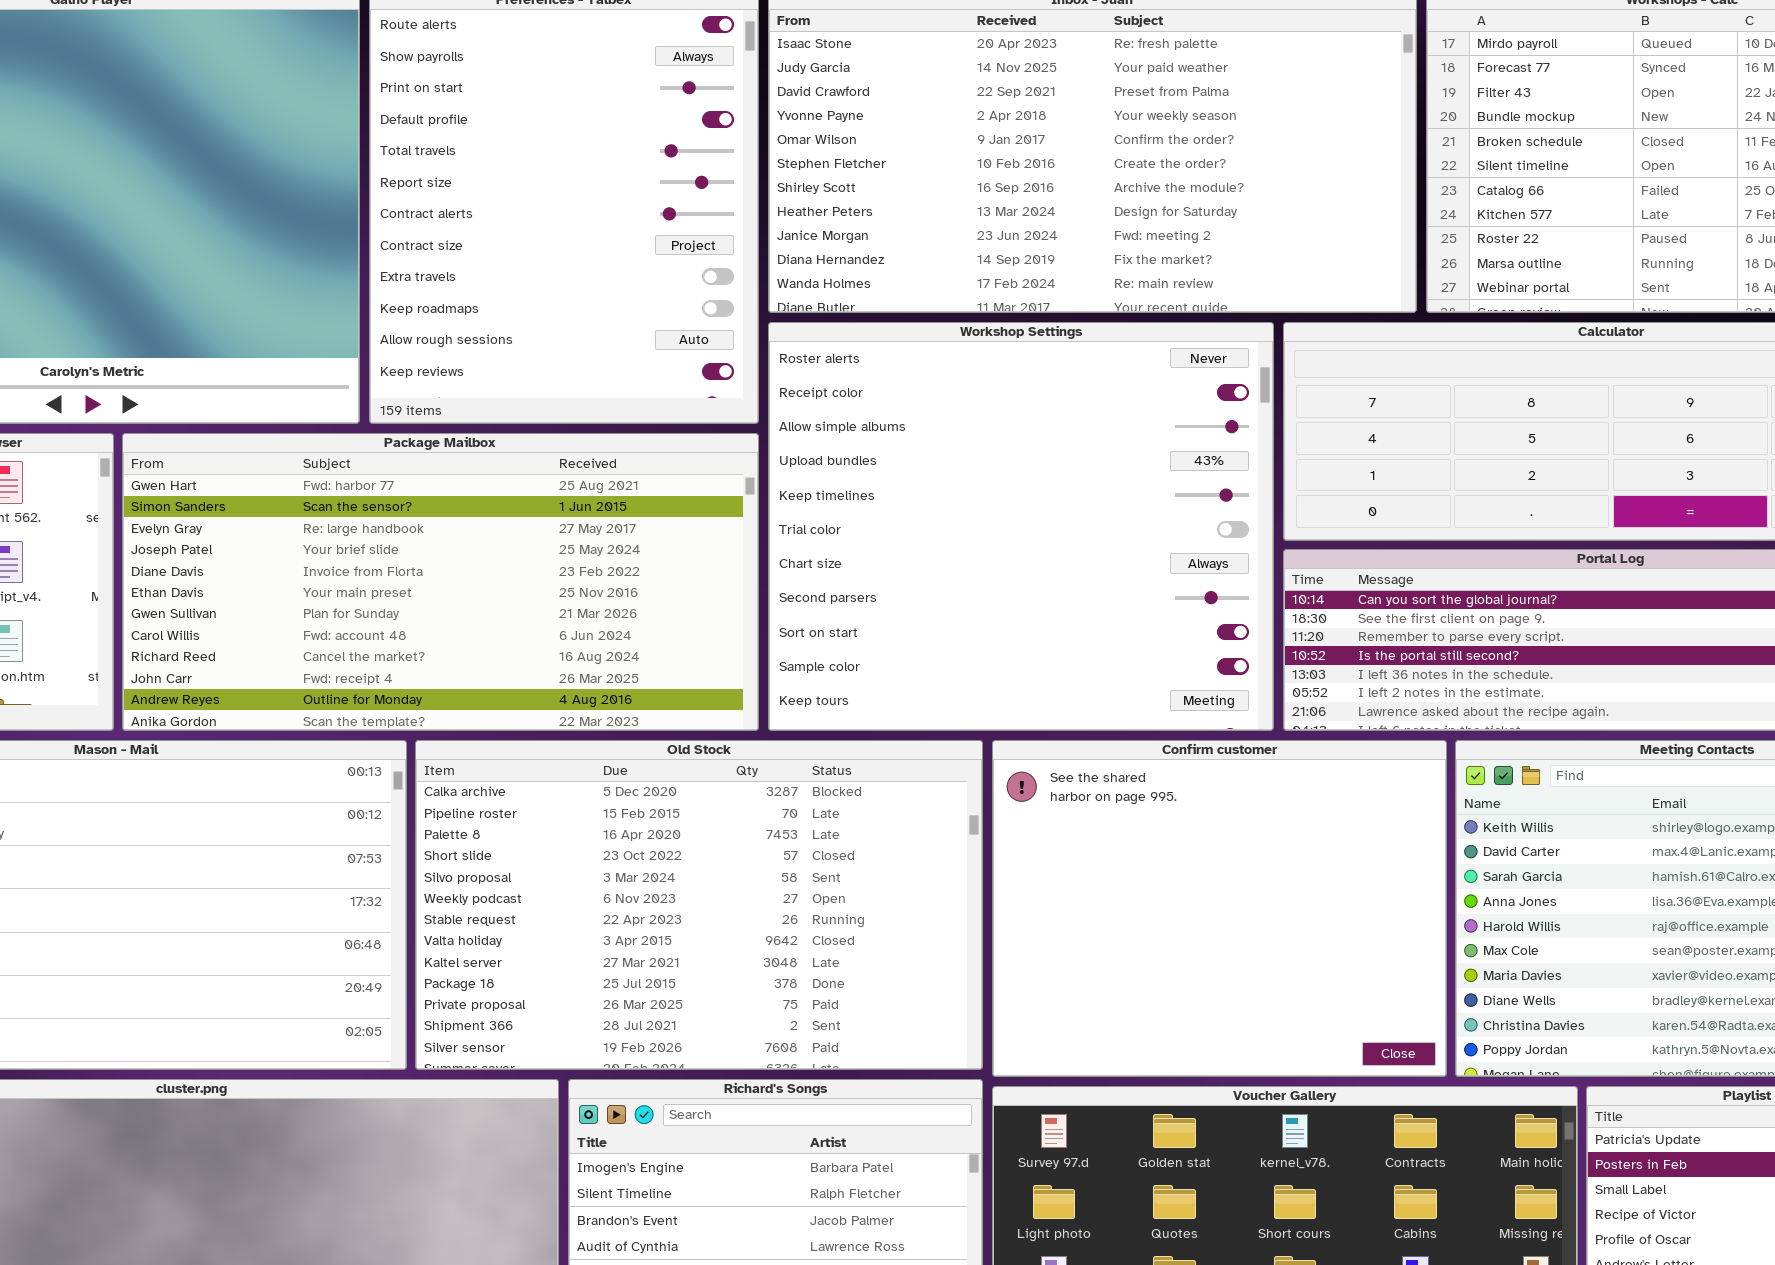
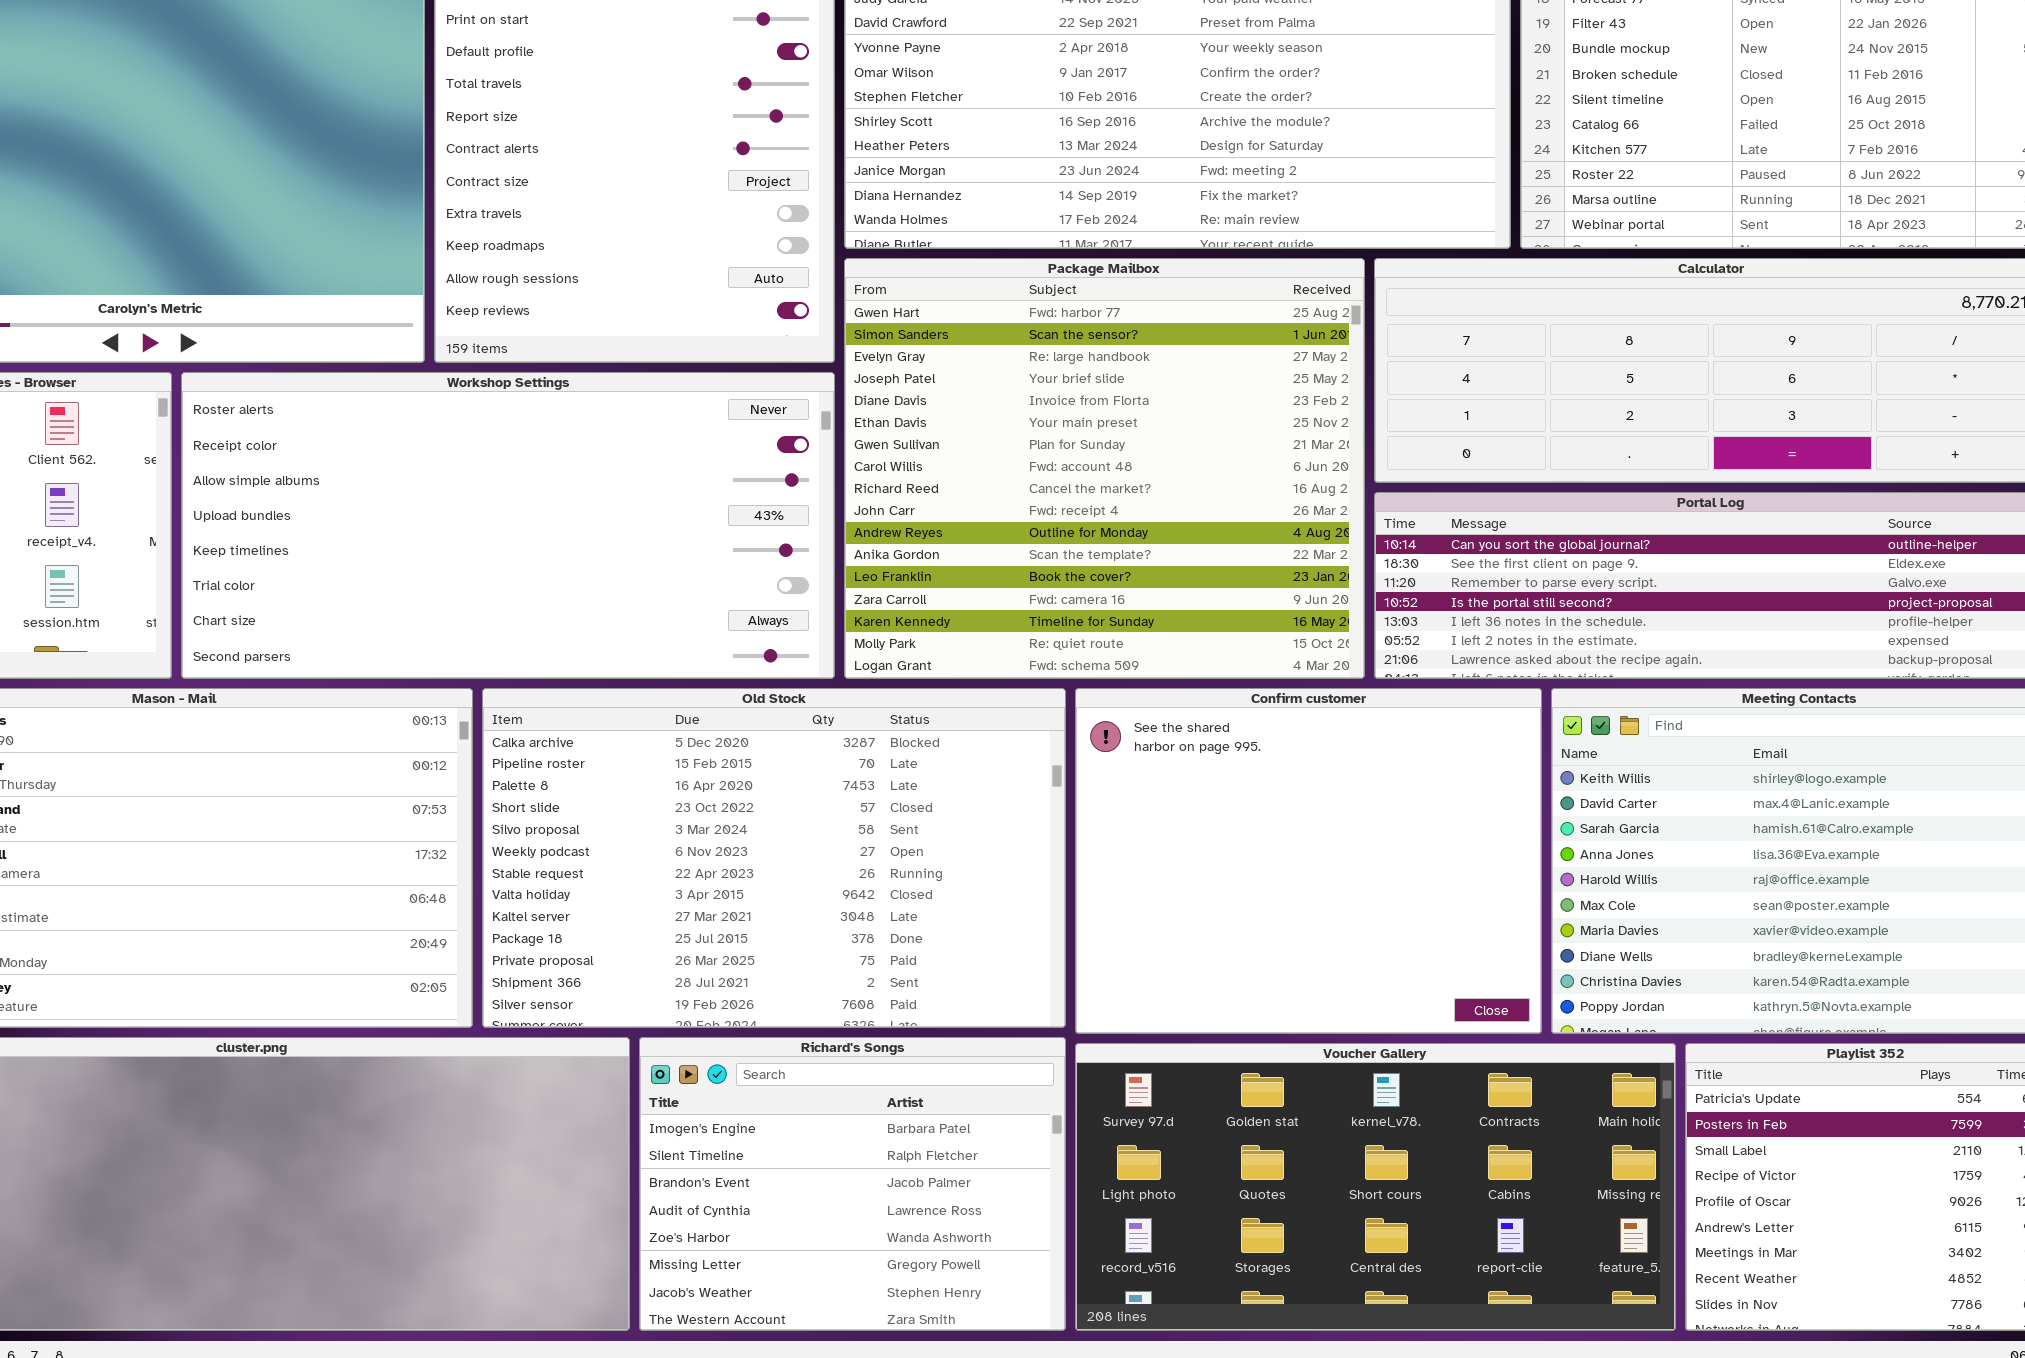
Workshop Settings: [768,322,1274,731] -> [181,372,835,679], moved, resized
Package Mailbox: [122,433,759,731] -> [844,258,1365,679], moved, resized

